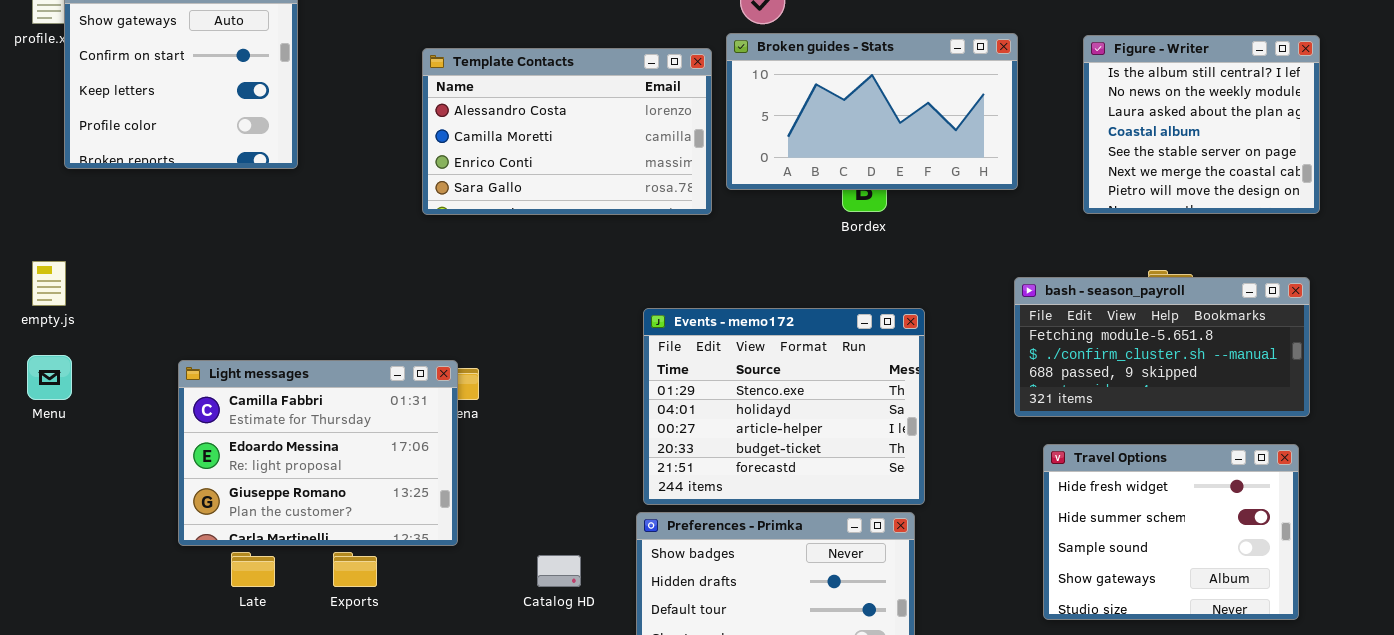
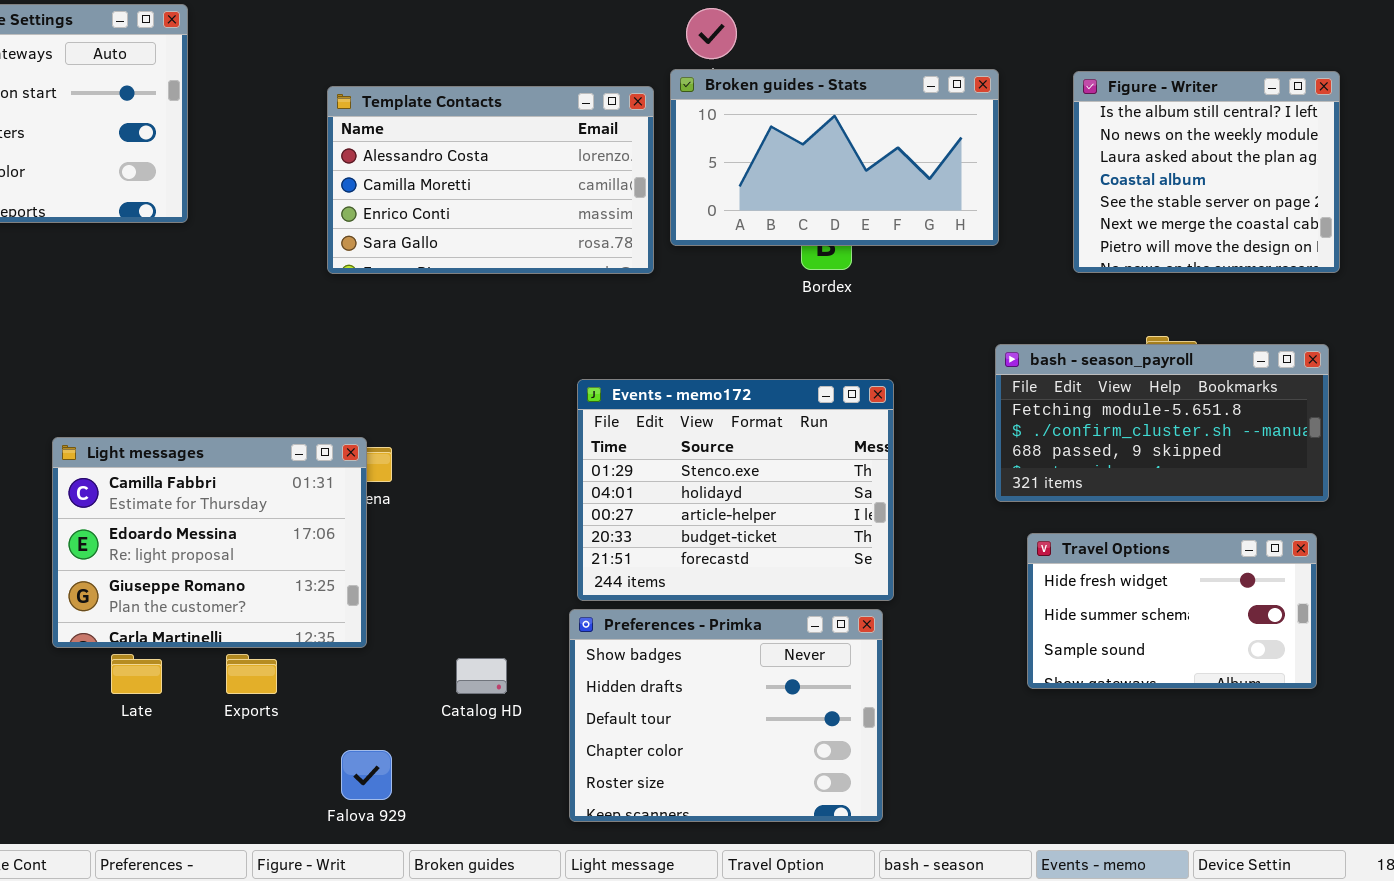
Travel Options: [1043,444,1299,620] -> [1027,533,1317,689], resized

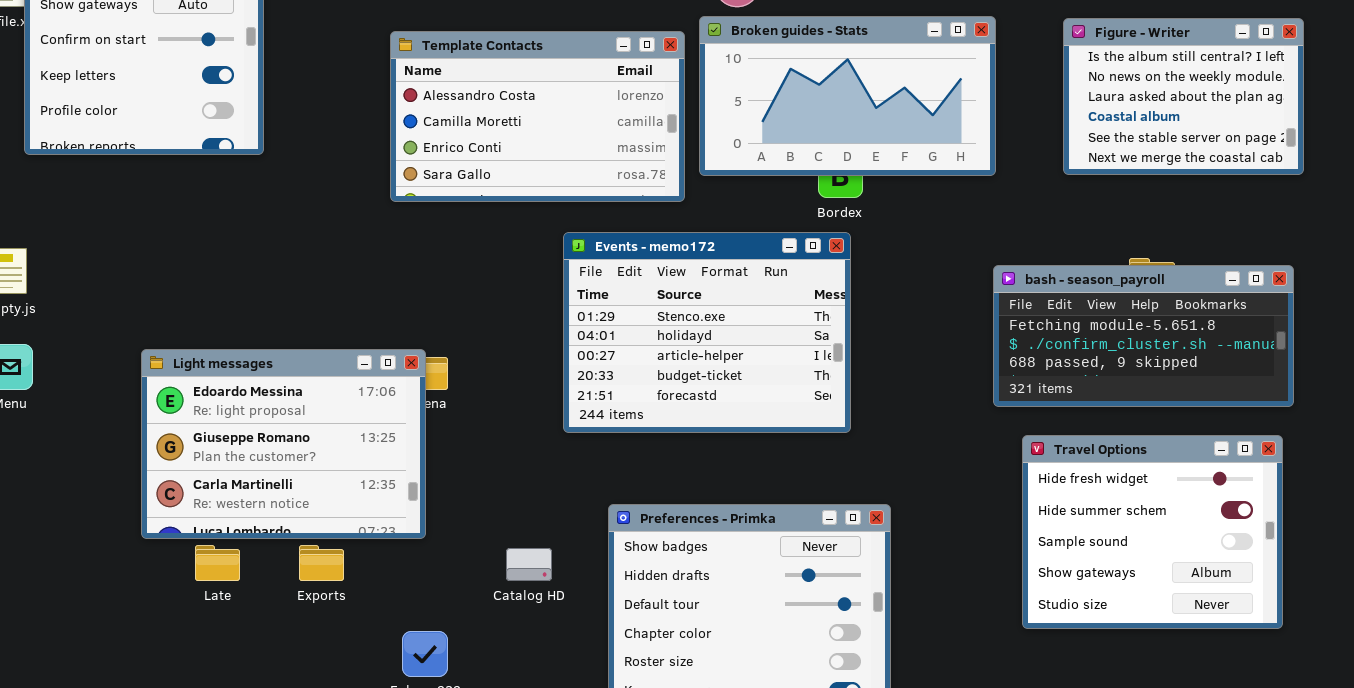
Figure - Writer: [1073,71,1340,273] -> [1063,18,1304,175], resized
Events - memo172: [577,379,894,601] -> [563,232,851,433], moved
Light messages: [52,437,367,648] -> [141,349,426,539], scrolled down 1 row
Travel Options: [1027,533,1317,689] -> [1022,435,1283,629], resized

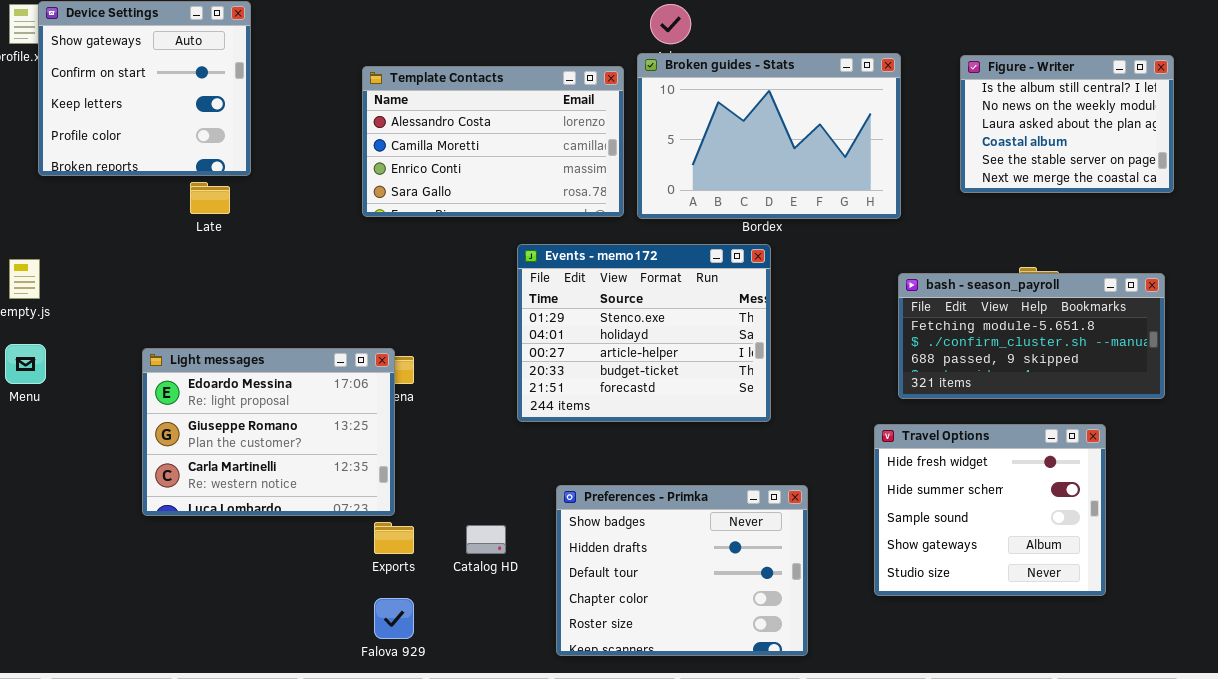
Broken guides - Stats: [699,16,996,176] -> [637,53,901,219], resized
Travel Options: [1022,435,1283,629] -> [874,424,1106,596], moved
Late: [195,545,240,581] -> [190,182,230,214], moved
Exports: [299,545,344,581] -> [374,522,414,554], moved

